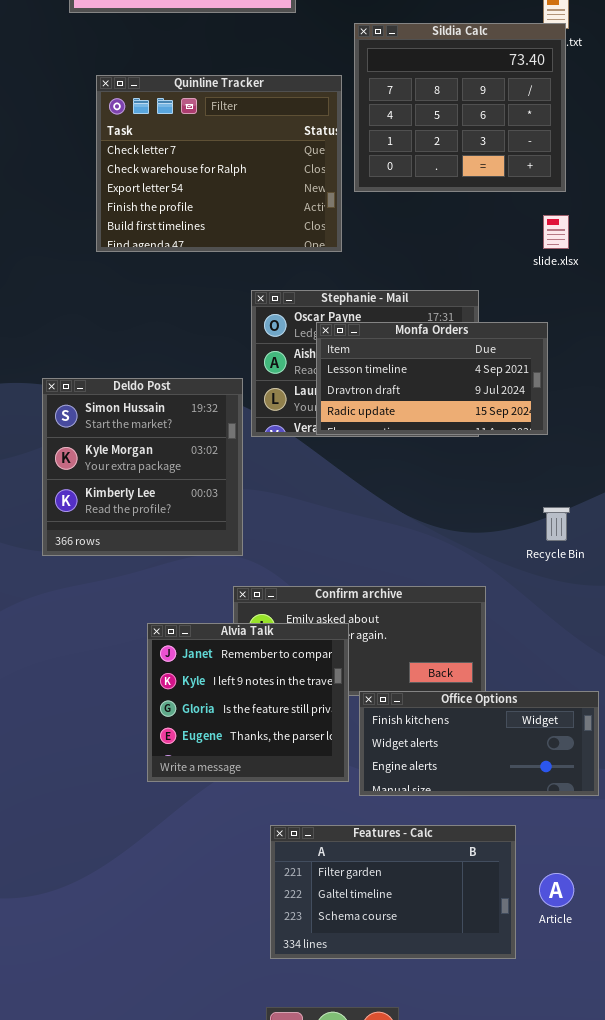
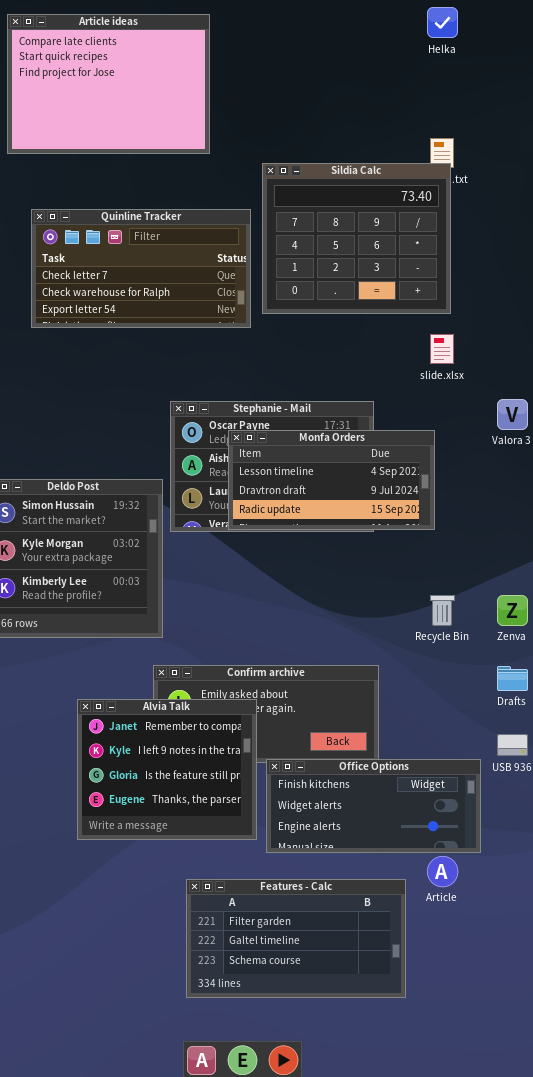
Quinline Tracker: [96,75,342,252] -> [31,209,251,328], resized
Article: [539,873,574,907] -> [427,856,458,887], moved

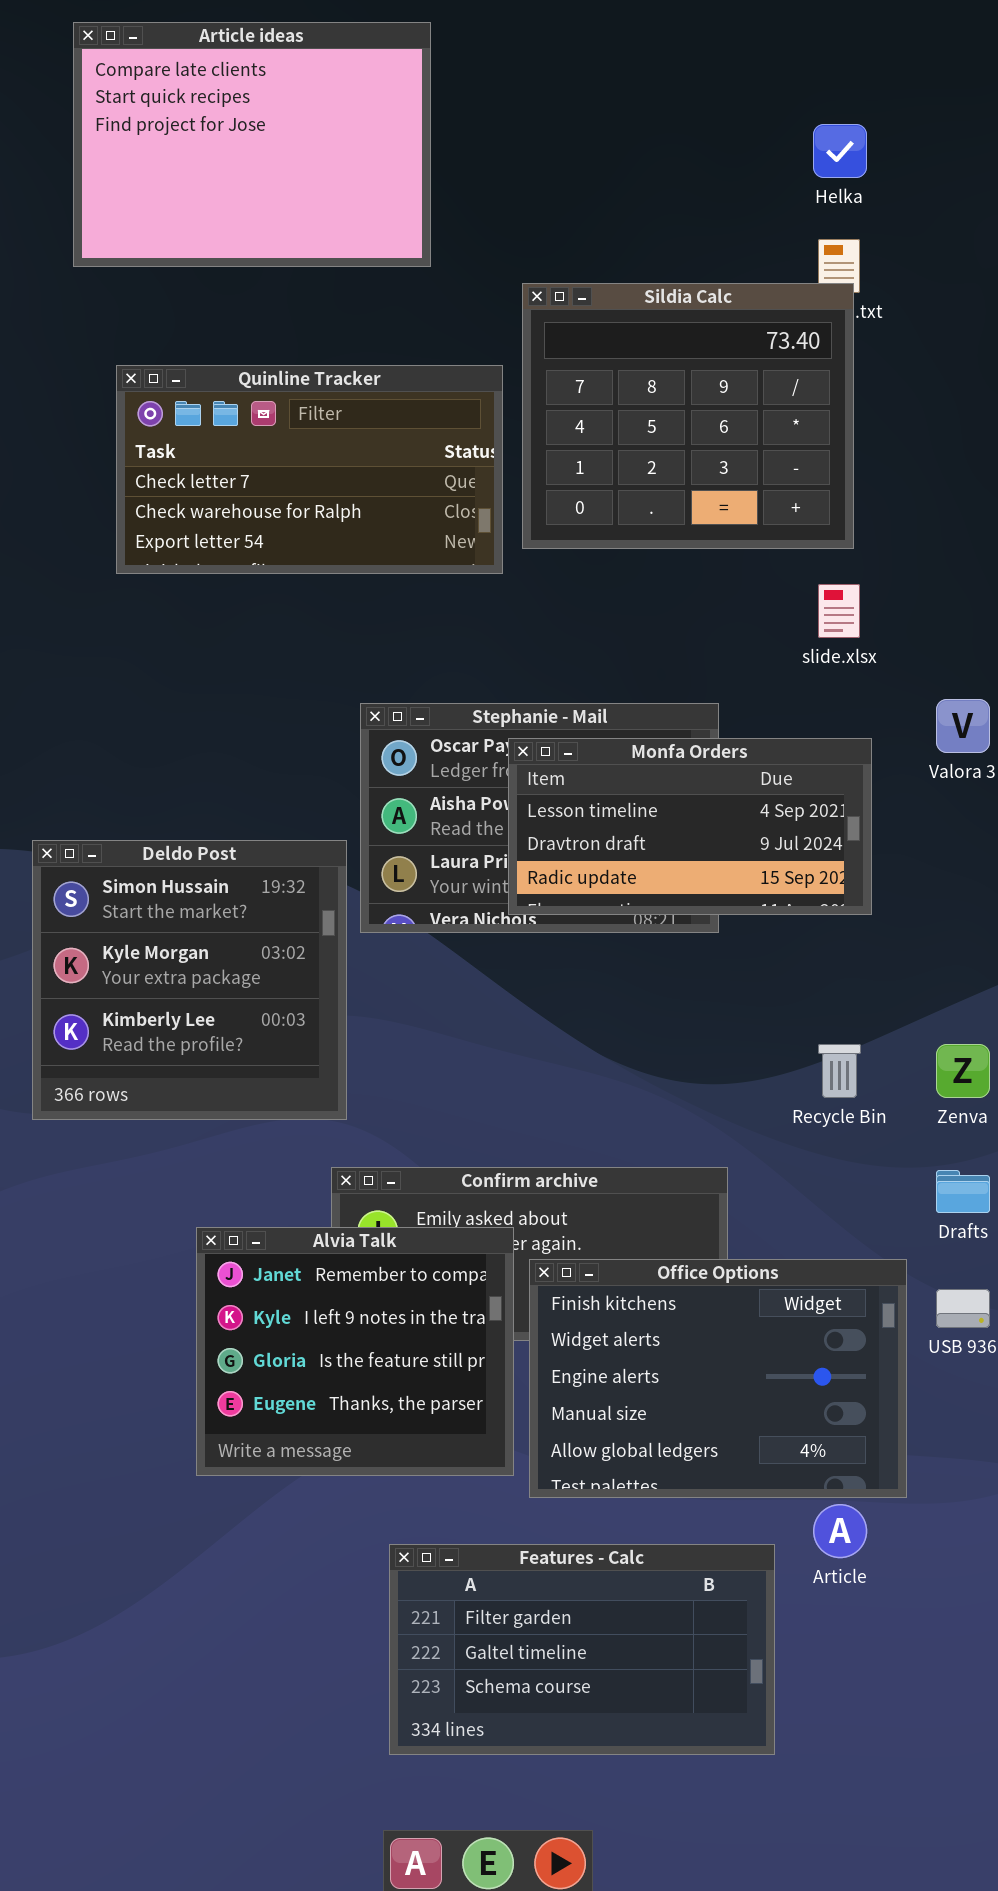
Helka: [427,7,458,38] -> [813,124,867,178], moved
Monfa Orders: [228,430,435,530] -> [508,738,872,915], moved
Office Options: [266,759,481,853] -> [529,1259,907,1498], resized

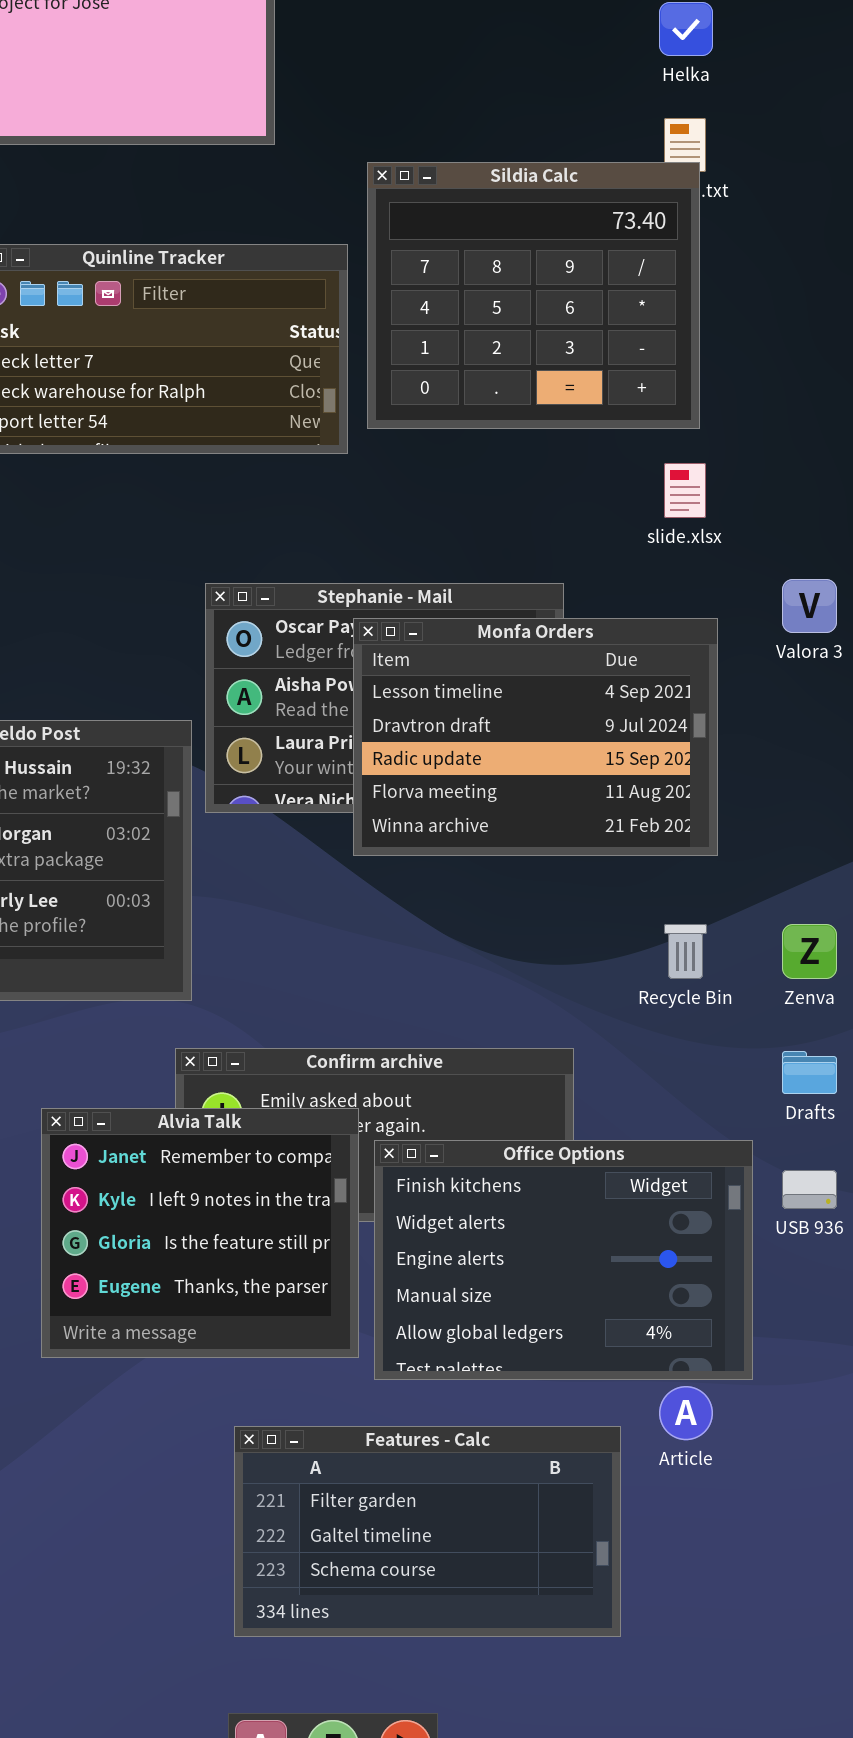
Monfa Orders: [508,738,872,915] -> [353,618,718,856], resized

